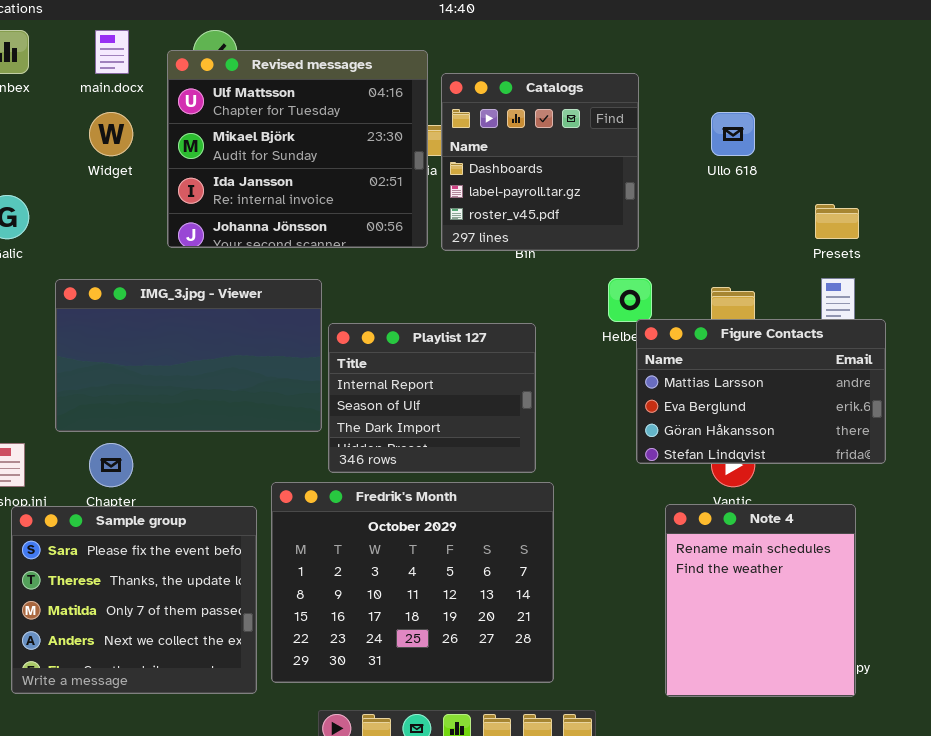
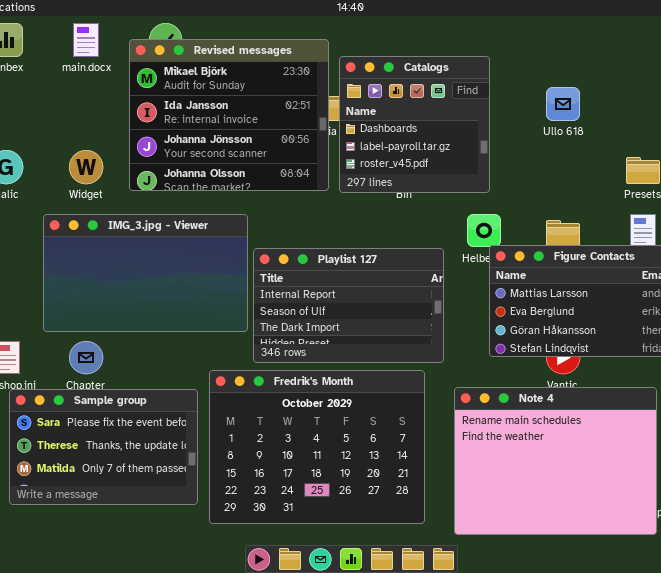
Revised messages: [167,50,428,248] -> [129,39,329,191], scrolled down 1 row
Widget: [89,112,133,156] -> [69,150,103,184], moved
Playlist 127: [328,323,536,473] -> [253,248,444,363], resized
Note 4: [665,504,856,697] -> [454,387,657,535], resized
Sample group: [11,506,257,694] -> [9,389,198,505], resized

